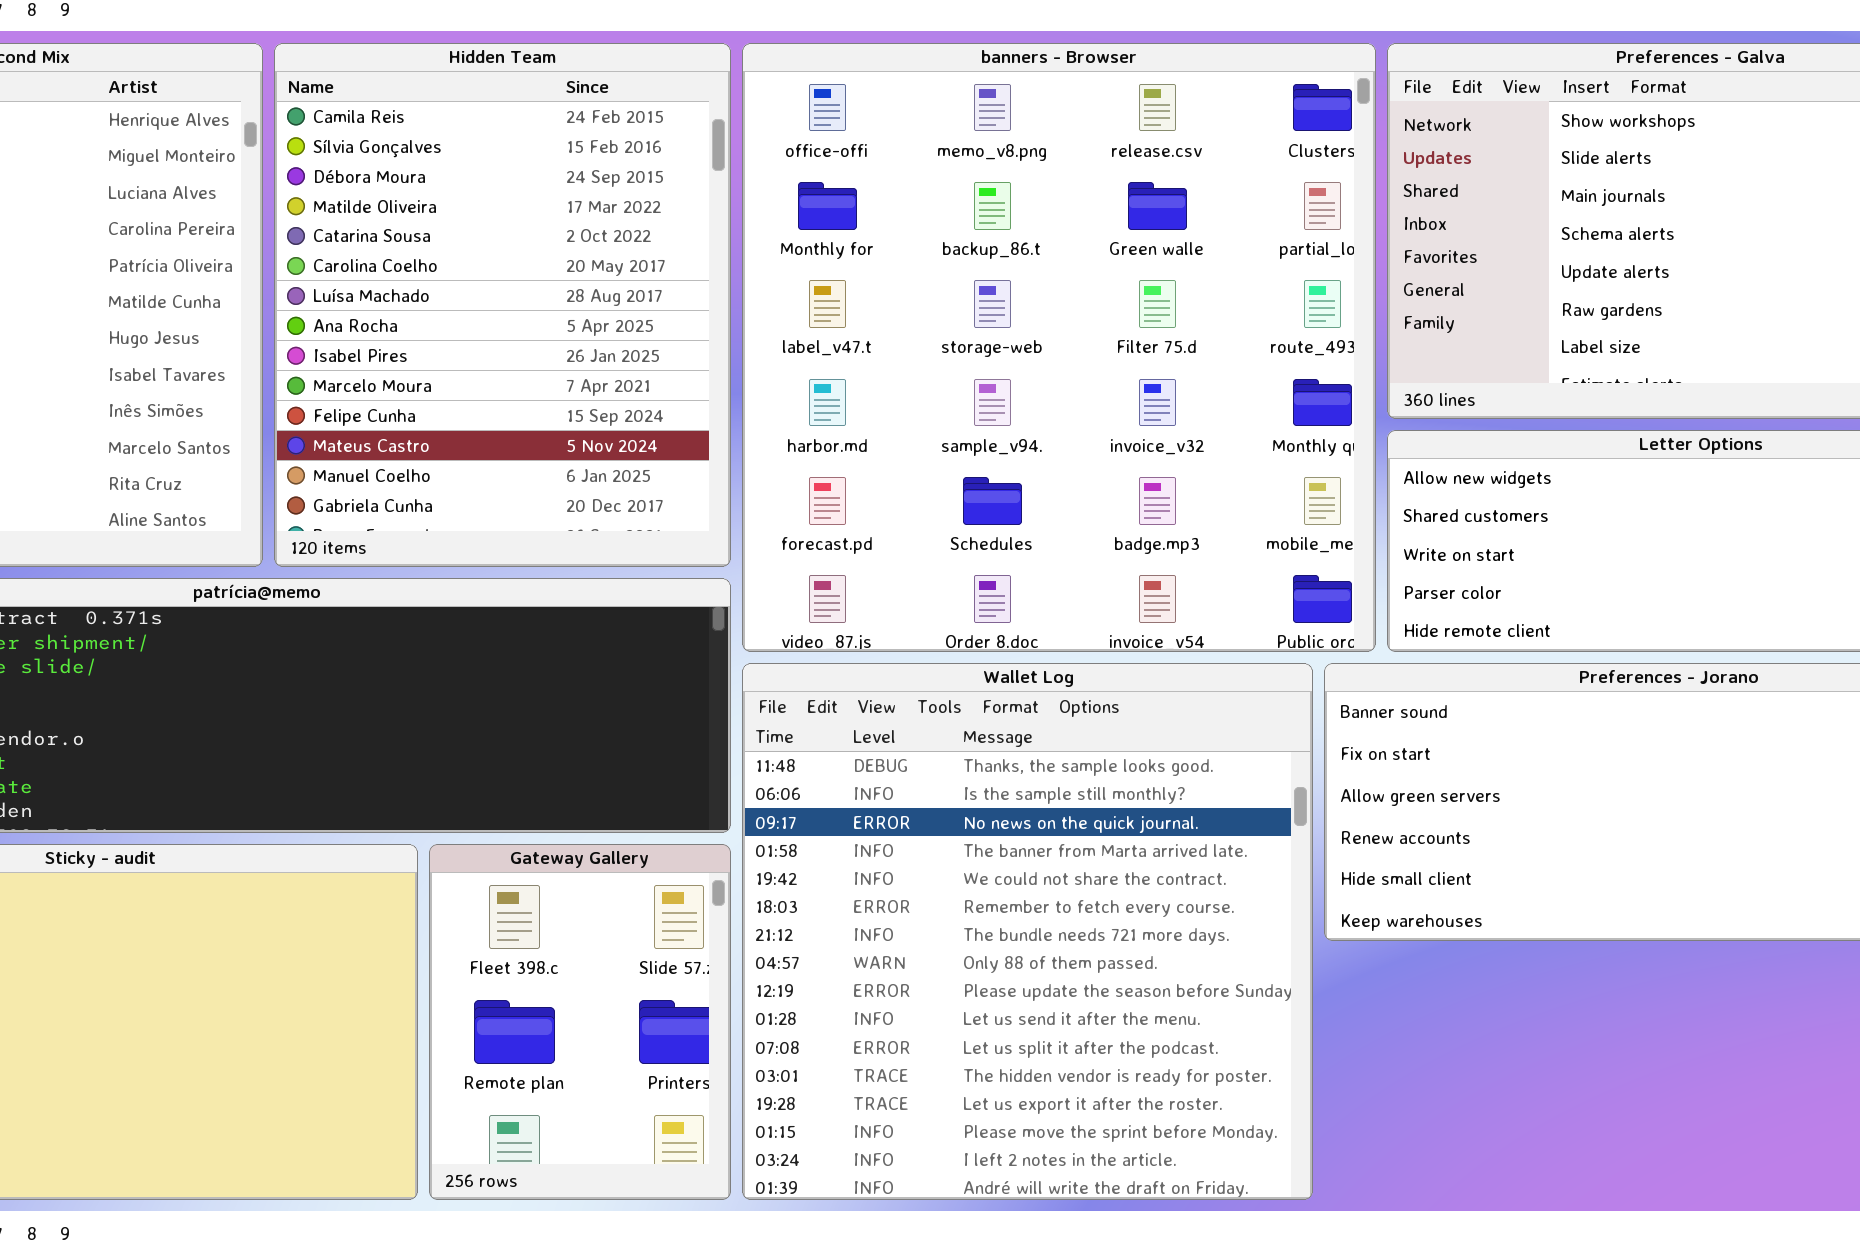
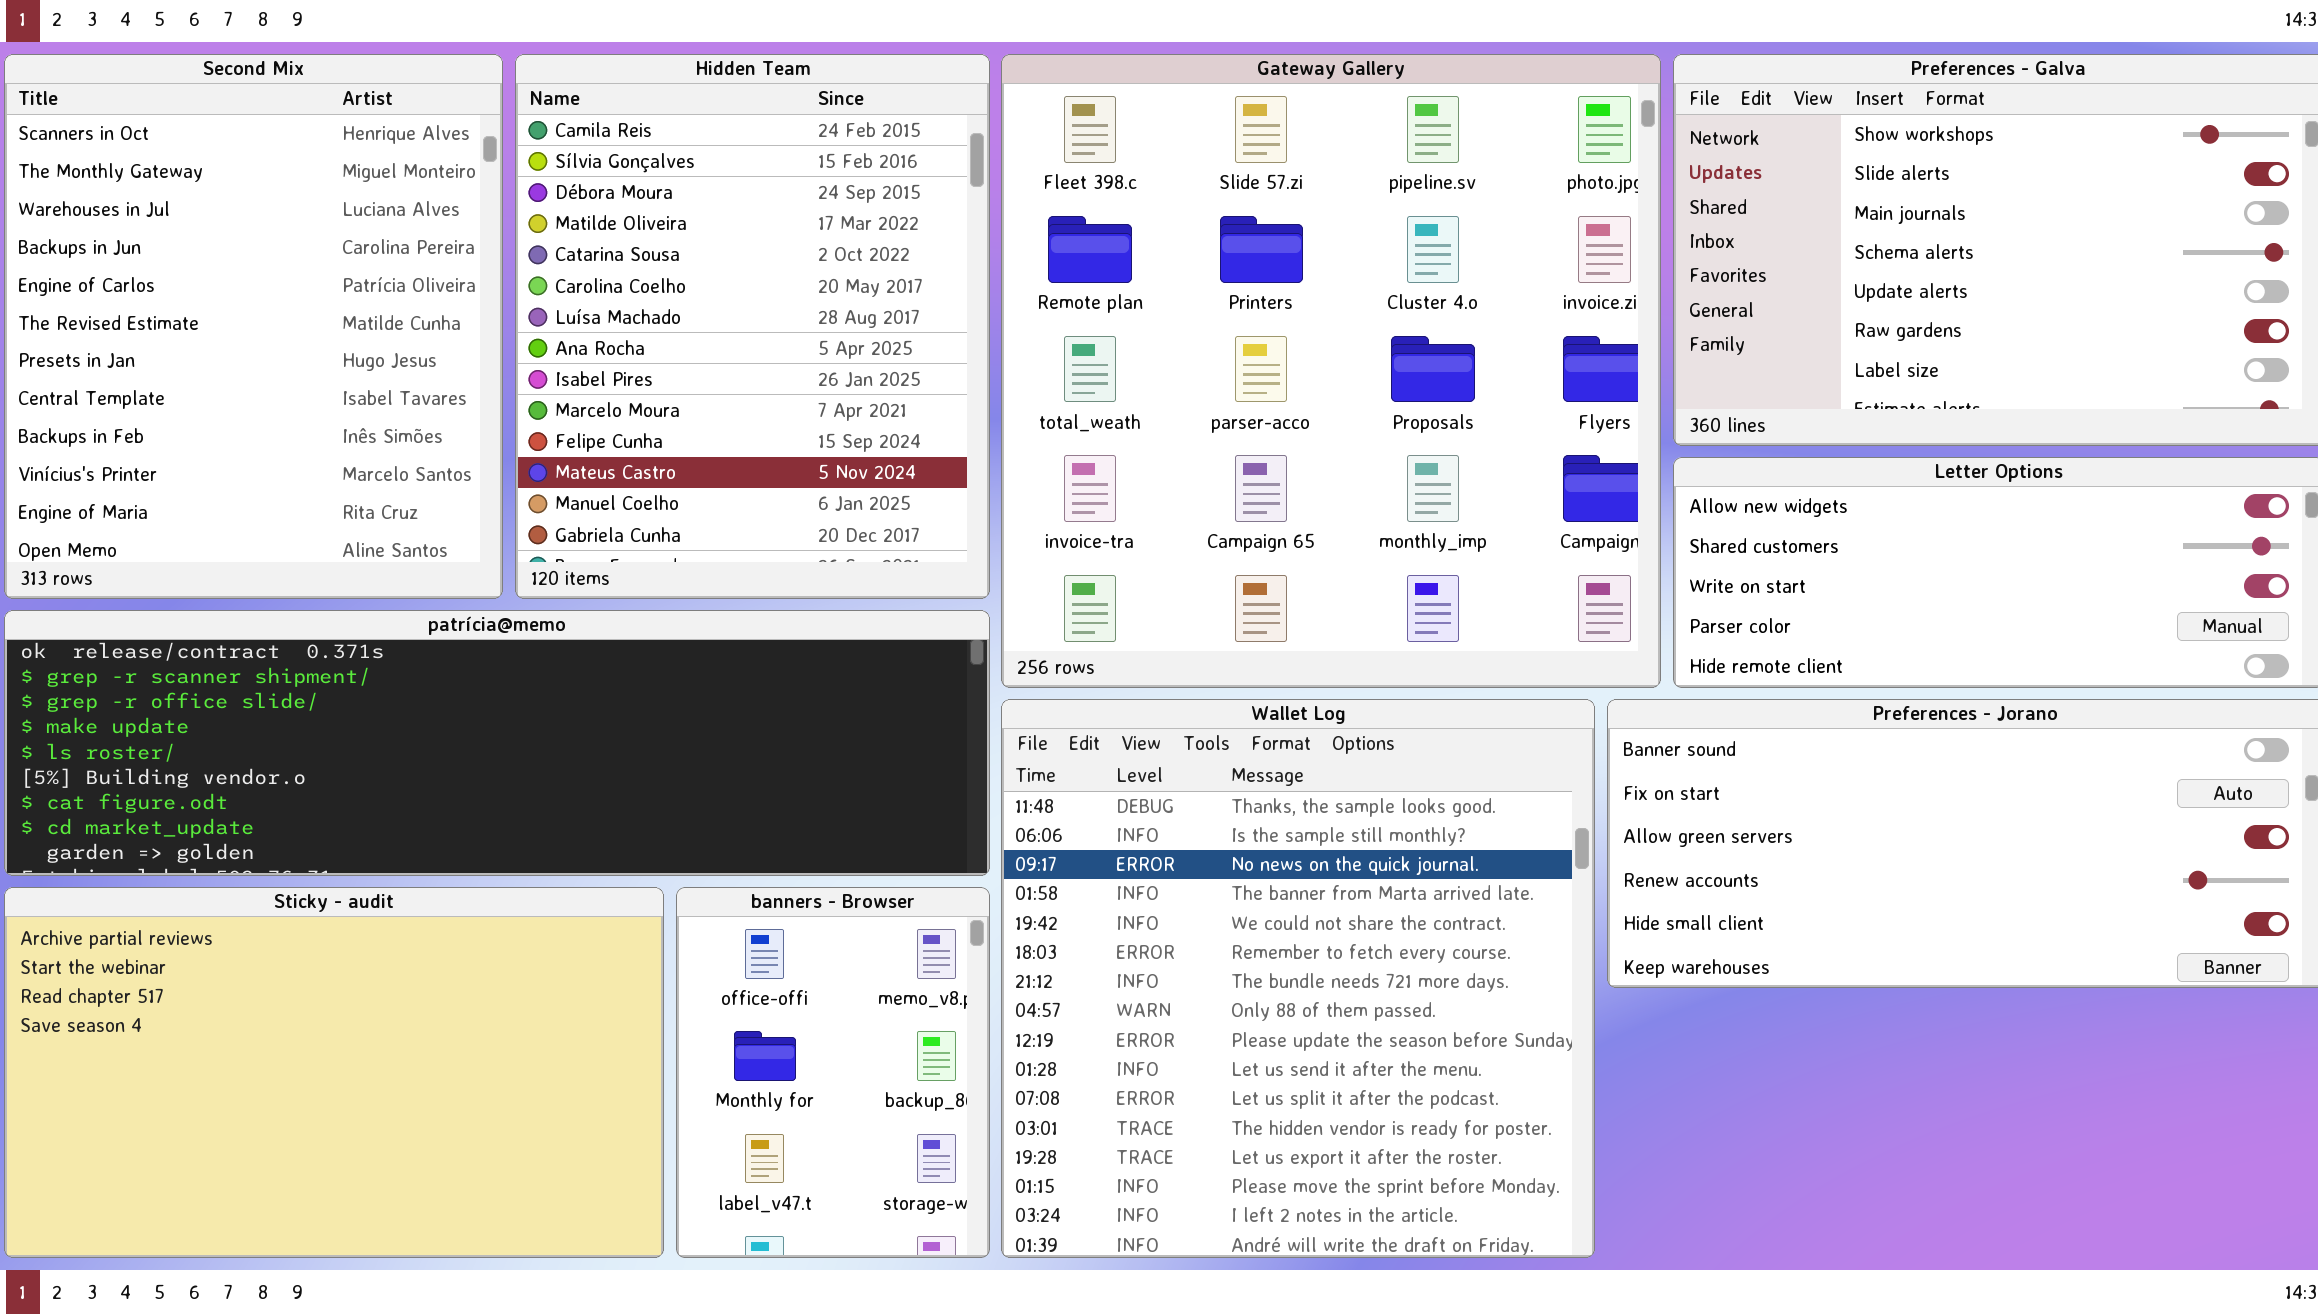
banners - Browser: [742,43,1376,652] -> [676,887,990,1258], moved, resized
Gateway Gallery: [429,844,731,1200] -> [1001,54,1661,688], moved, resized

